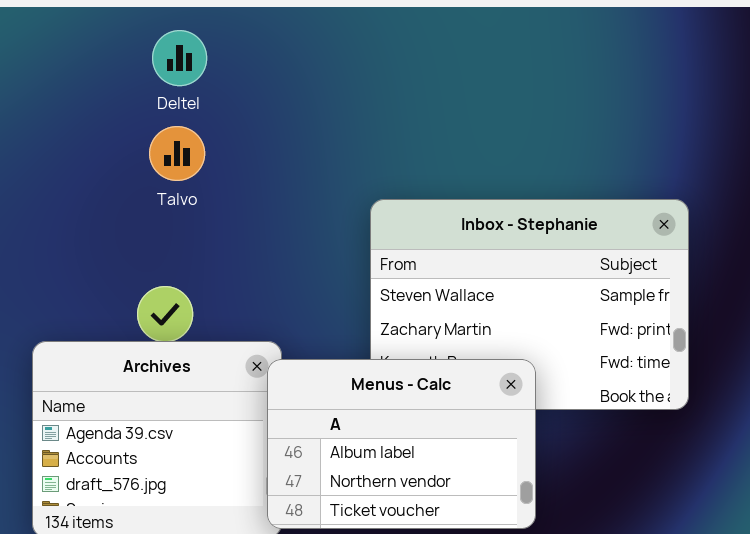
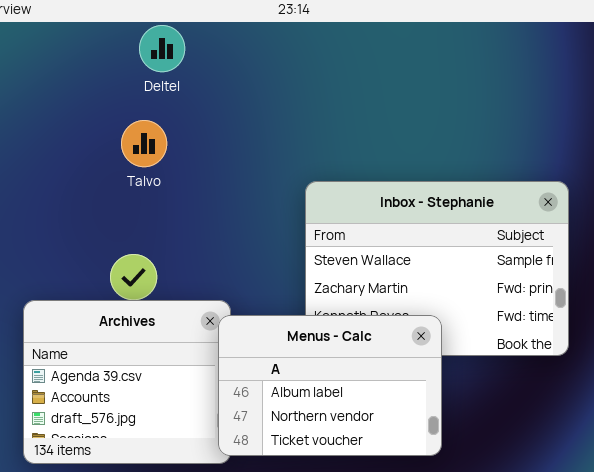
Deltel: [152,30,207,86] -> [139,25,185,72], moved

